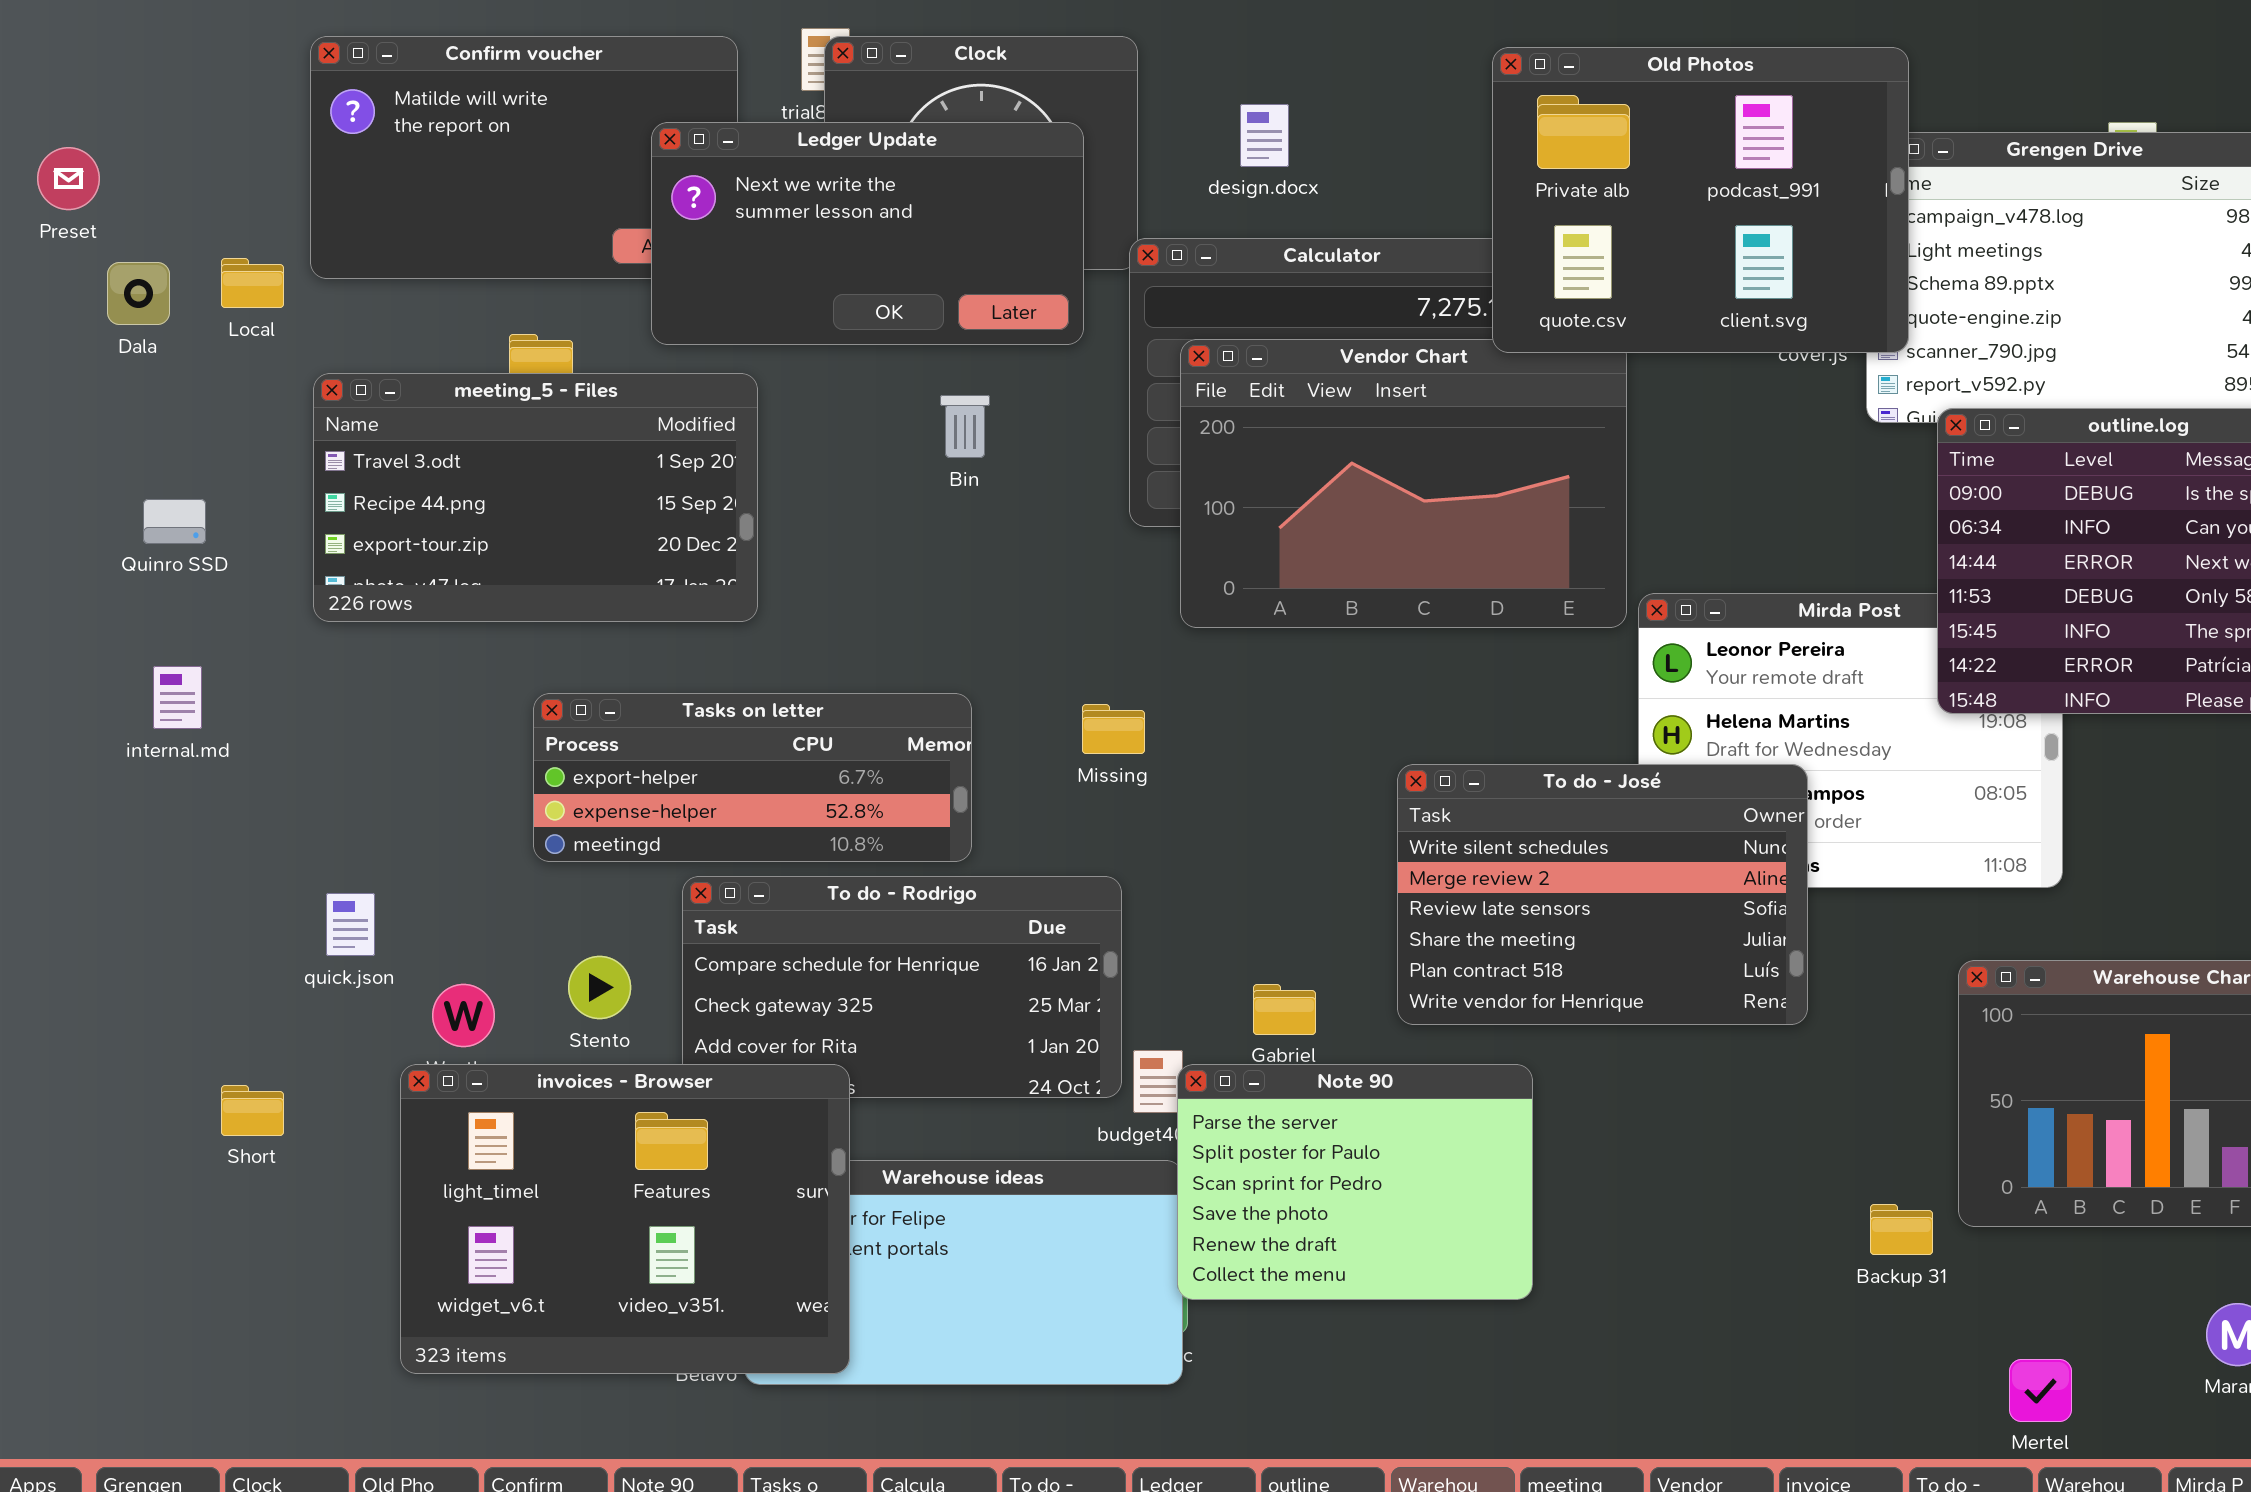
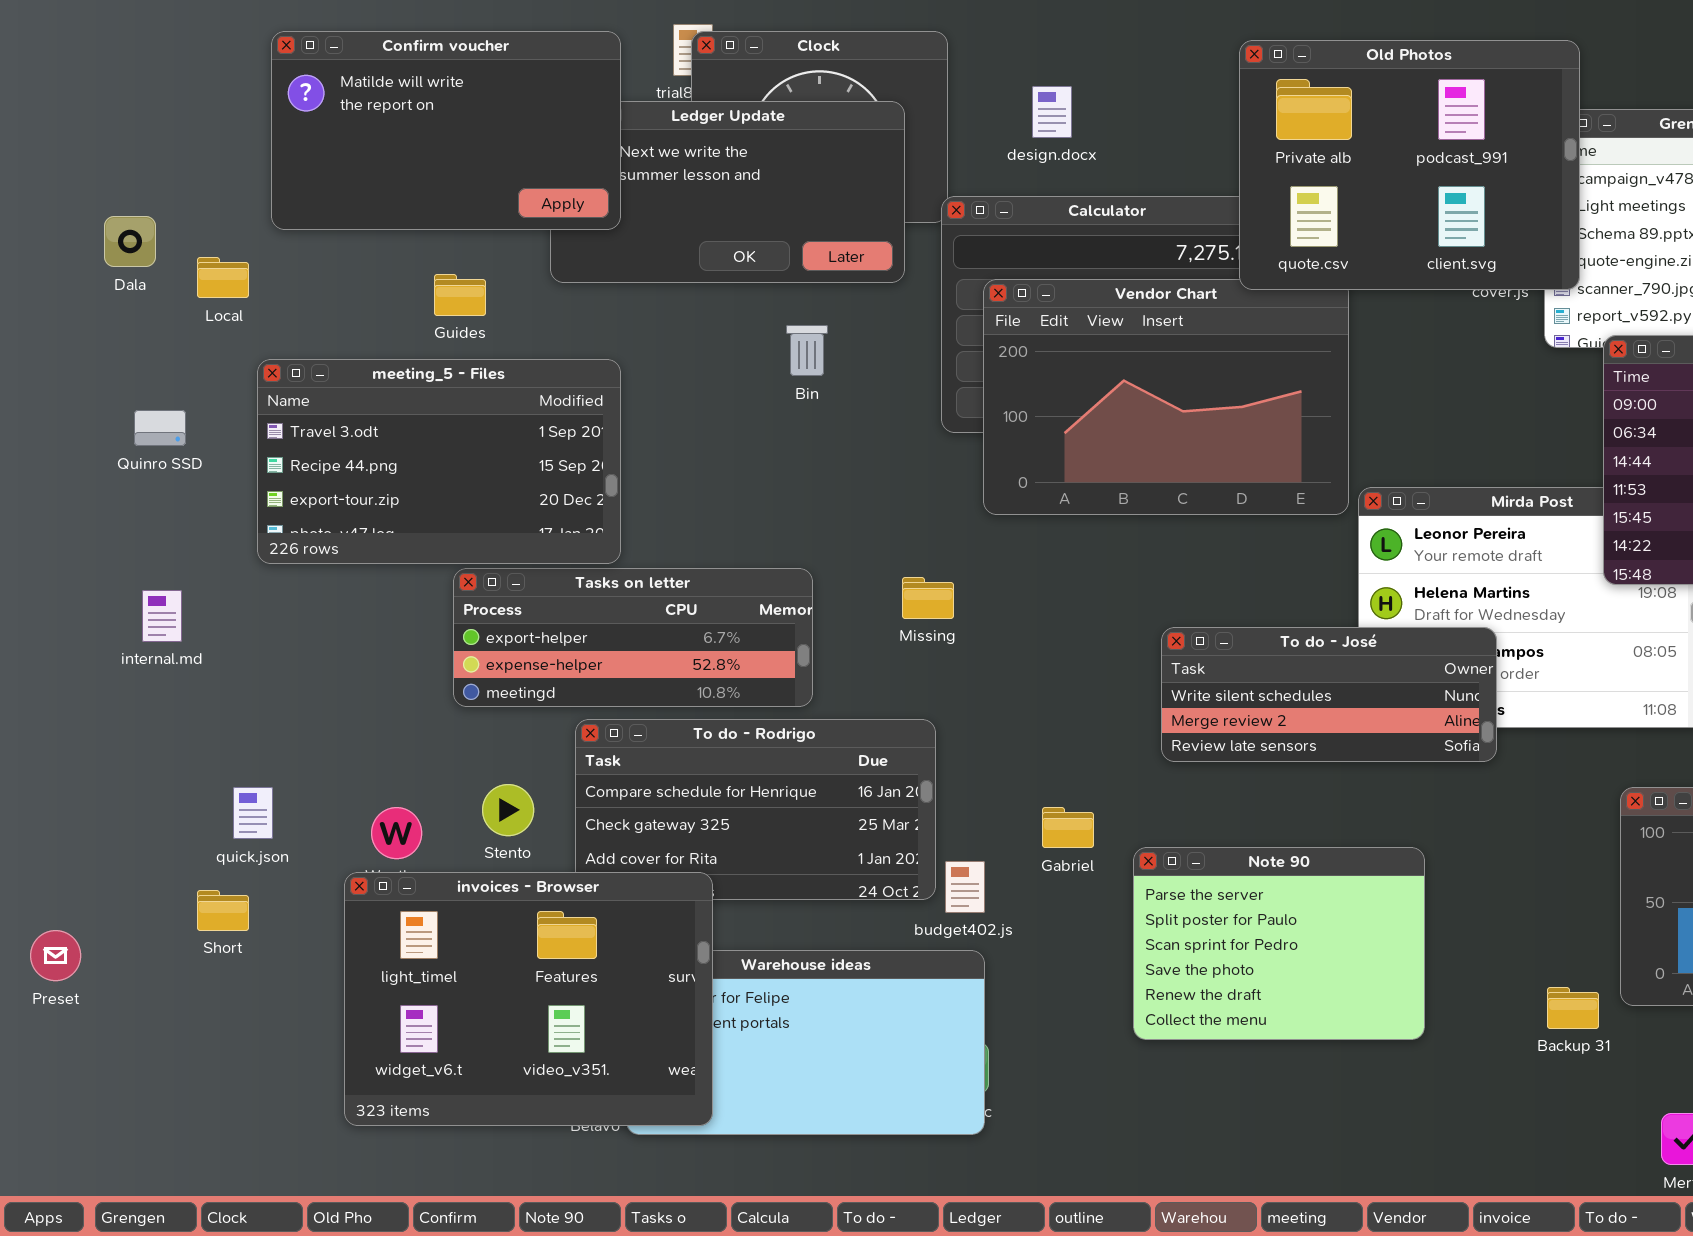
Confirm voucher: [310,36,738,279] -> [271,31,621,230], raised
Preset: [37,147,100,210] -> [30,930,81,981], moved
Local: [221,258,284,308] -> [197,257,249,298], moved
meeting_5 - Files: [313,373,758,622] -> [257,359,621,564], moved
internal.md: [153,666,202,729] -> [142,590,182,642], moved
To do - José: [1397,764,1808,1025] -> [1161,627,1497,762], resized
quick.json: [326,893,375,956] -> [233,787,273,839], moved
Note 90: [1177,1064,1533,1300] -> [1133,847,1425,1040], moved

